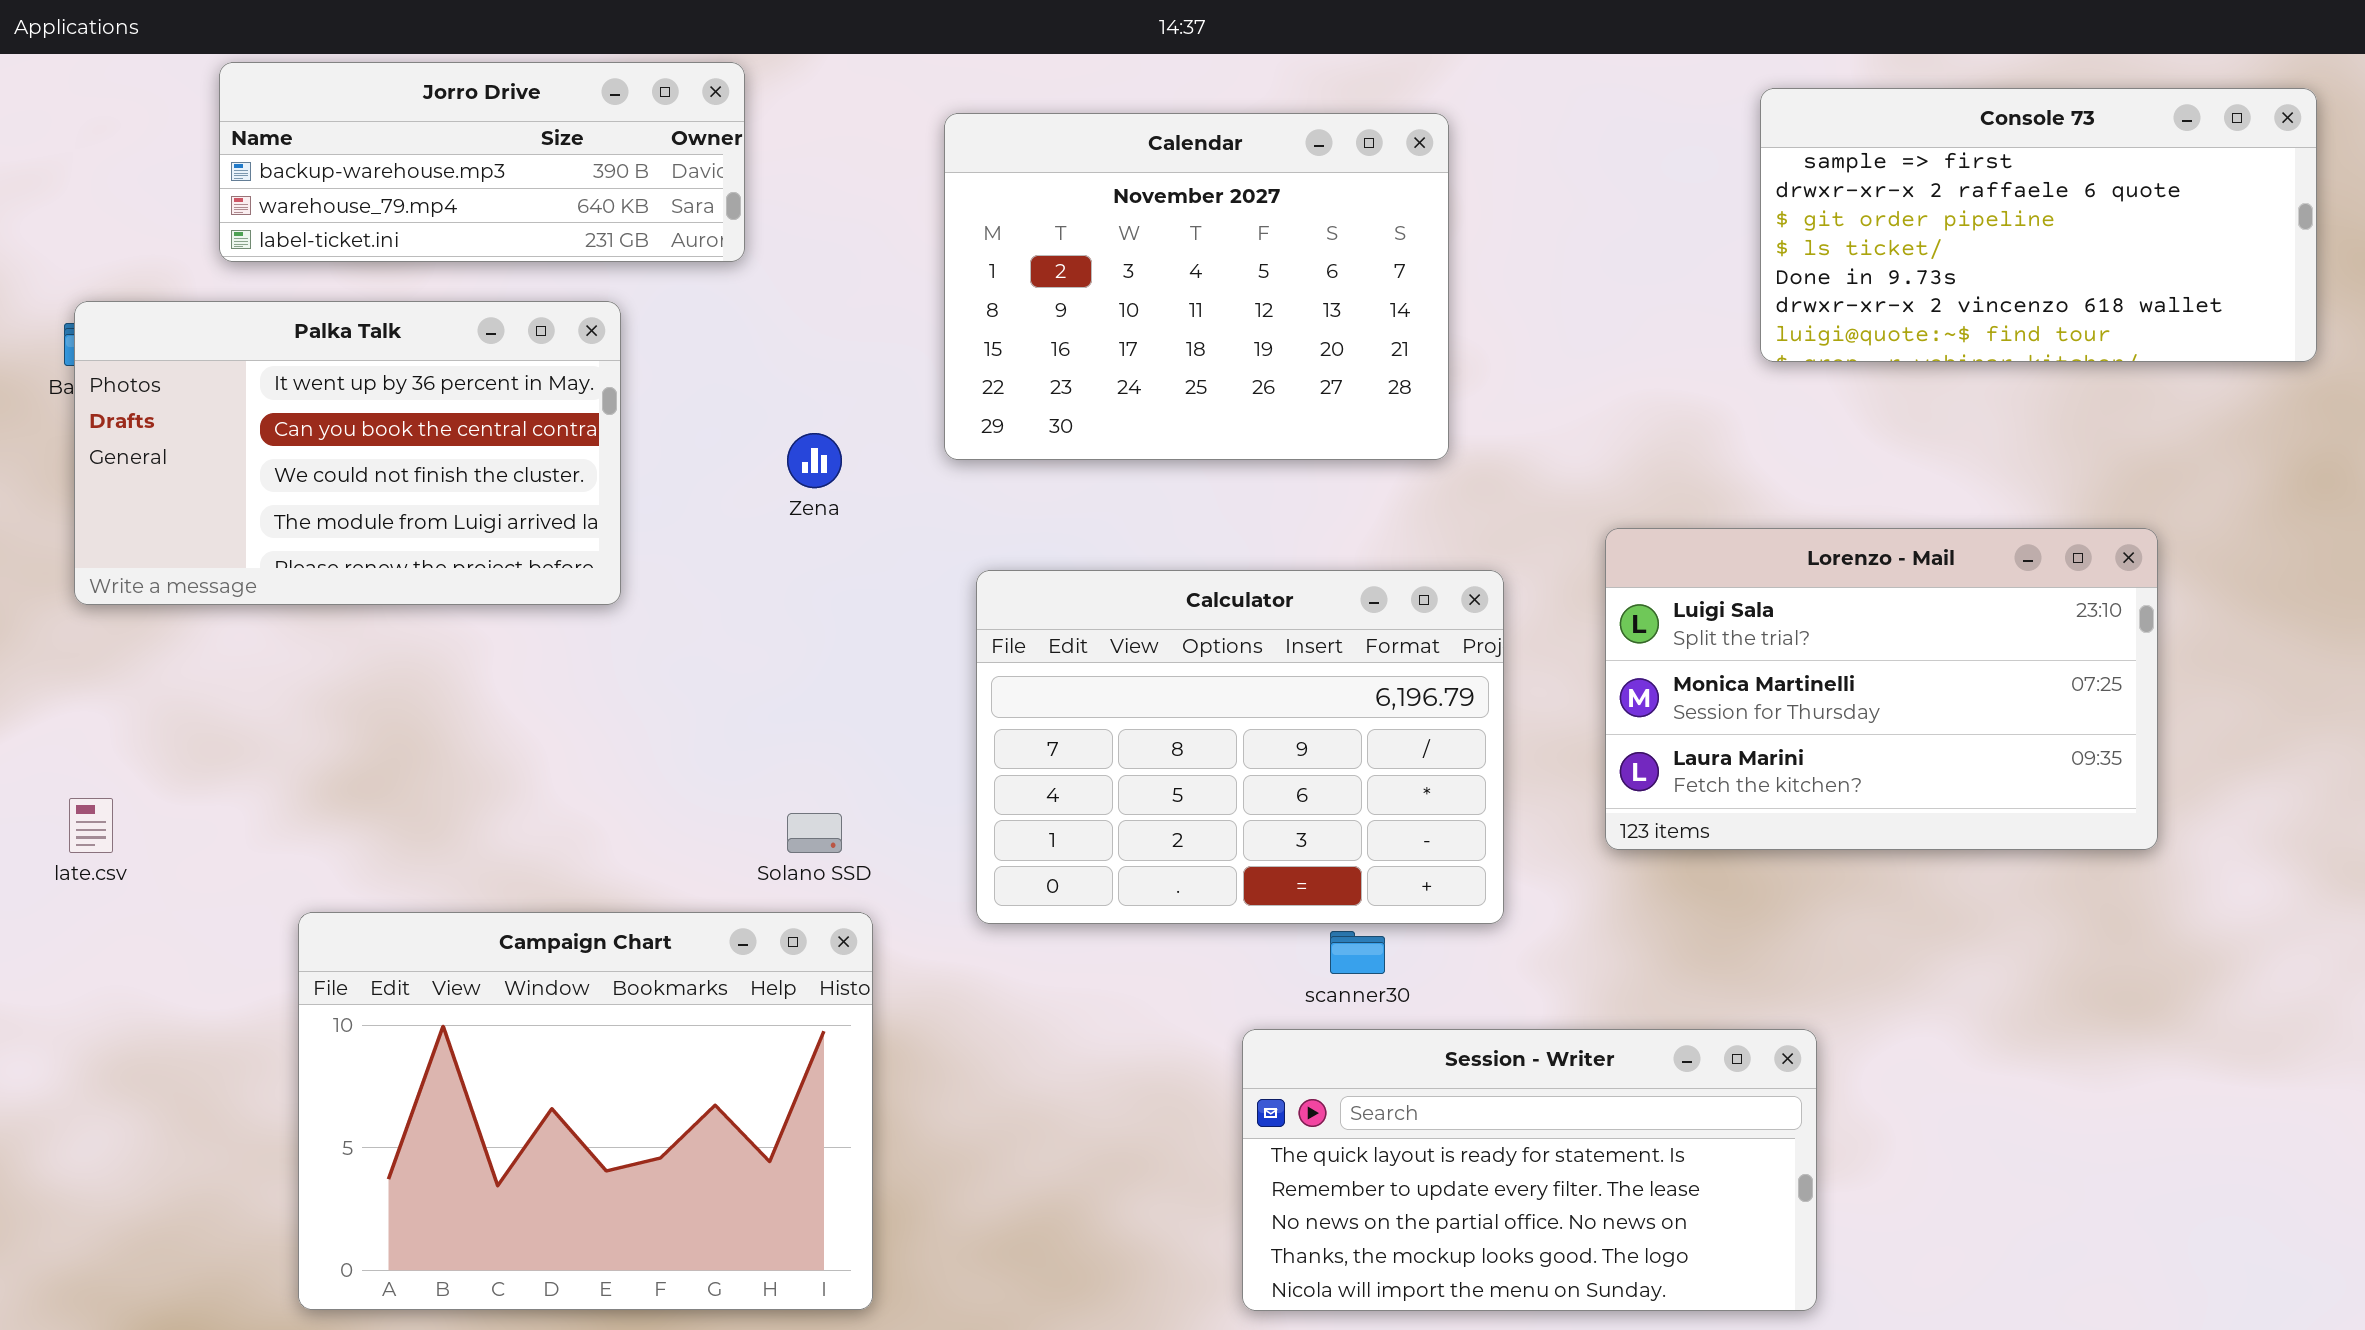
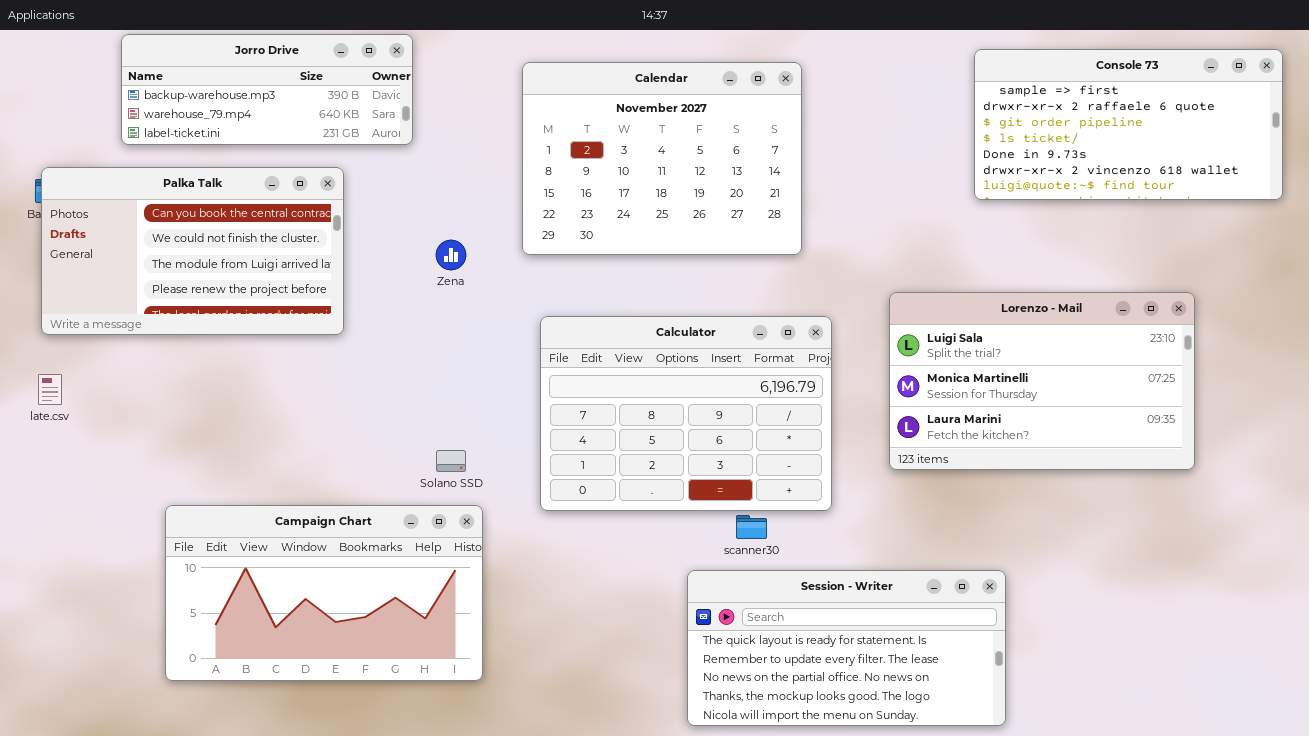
Palka Talk: [74,301,621,605] -> [41,167,344,335], scrolled down 1 row
late.csv: [69,798,113,853] -> [38,374,62,405], moved
Campaign Chart: [298,912,873,1310] -> [165,505,483,681], resized

